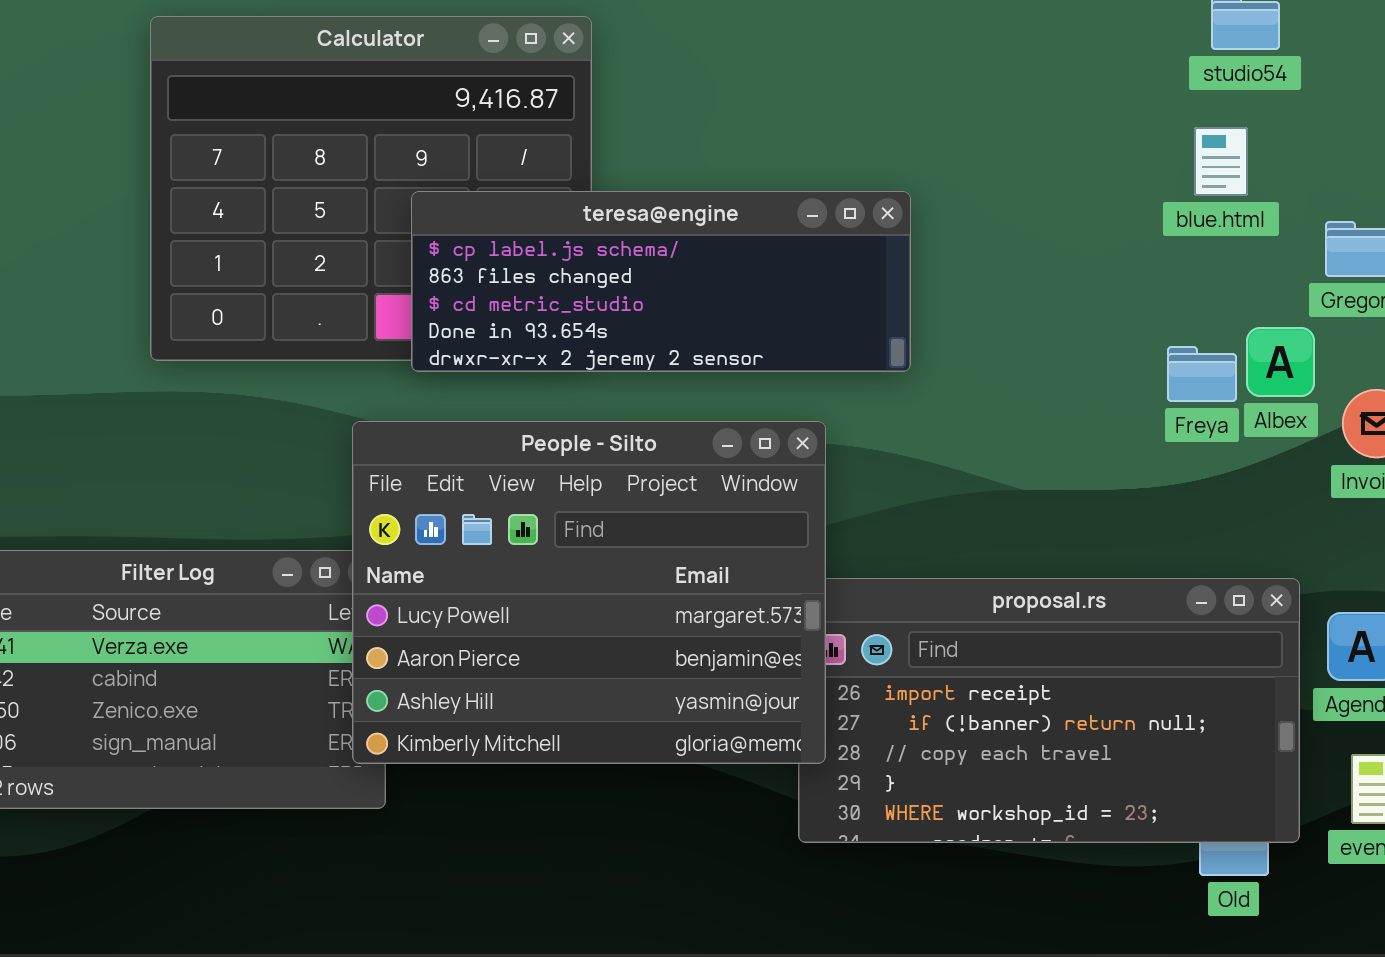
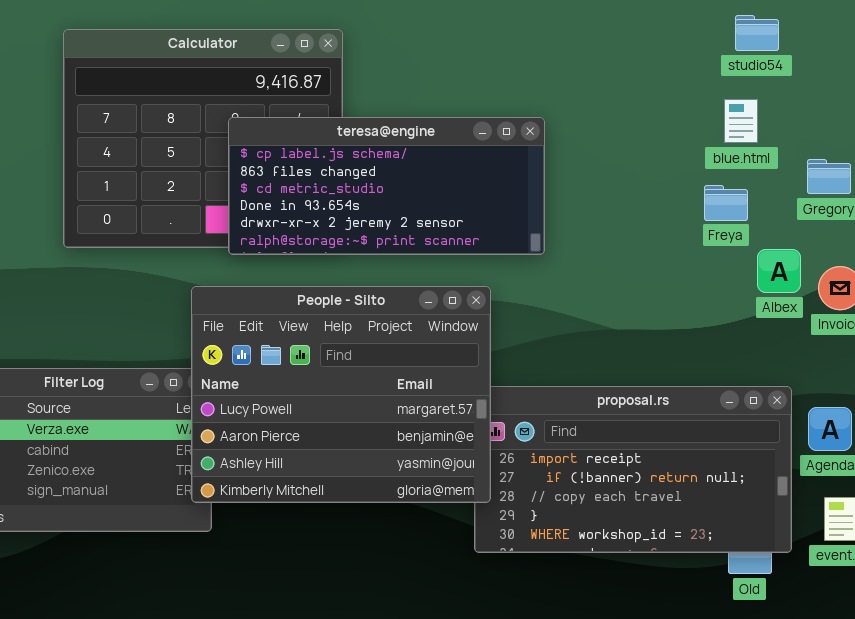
teresa@engine: [411,191,911,372] -> [228,117,545,255], resized
Albex: [1246,327,1315,397] -> [757,249,801,293], moved
Freya: [1167,346,1237,402] -> [704,185,748,221], moved

